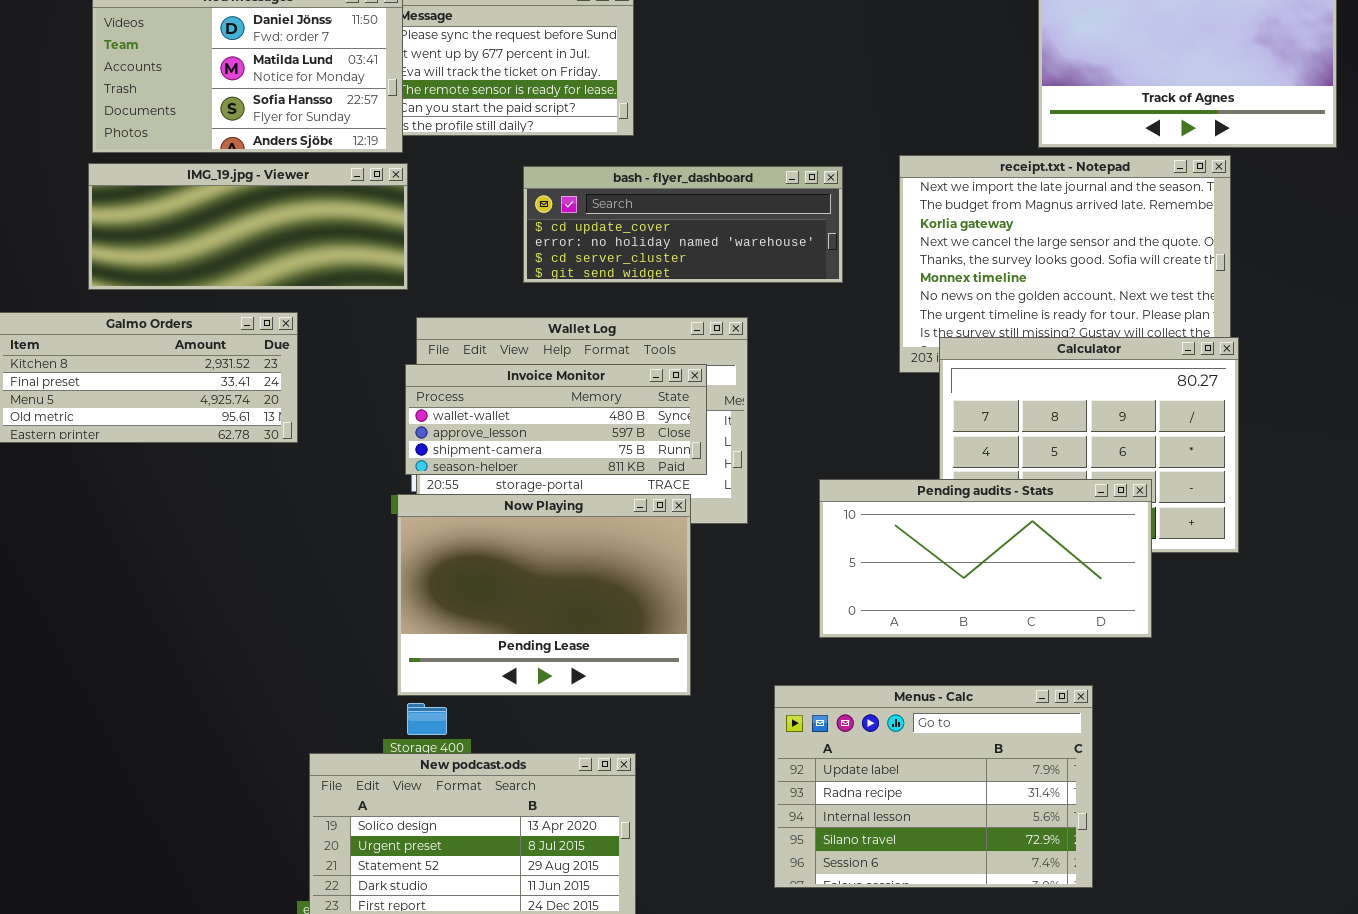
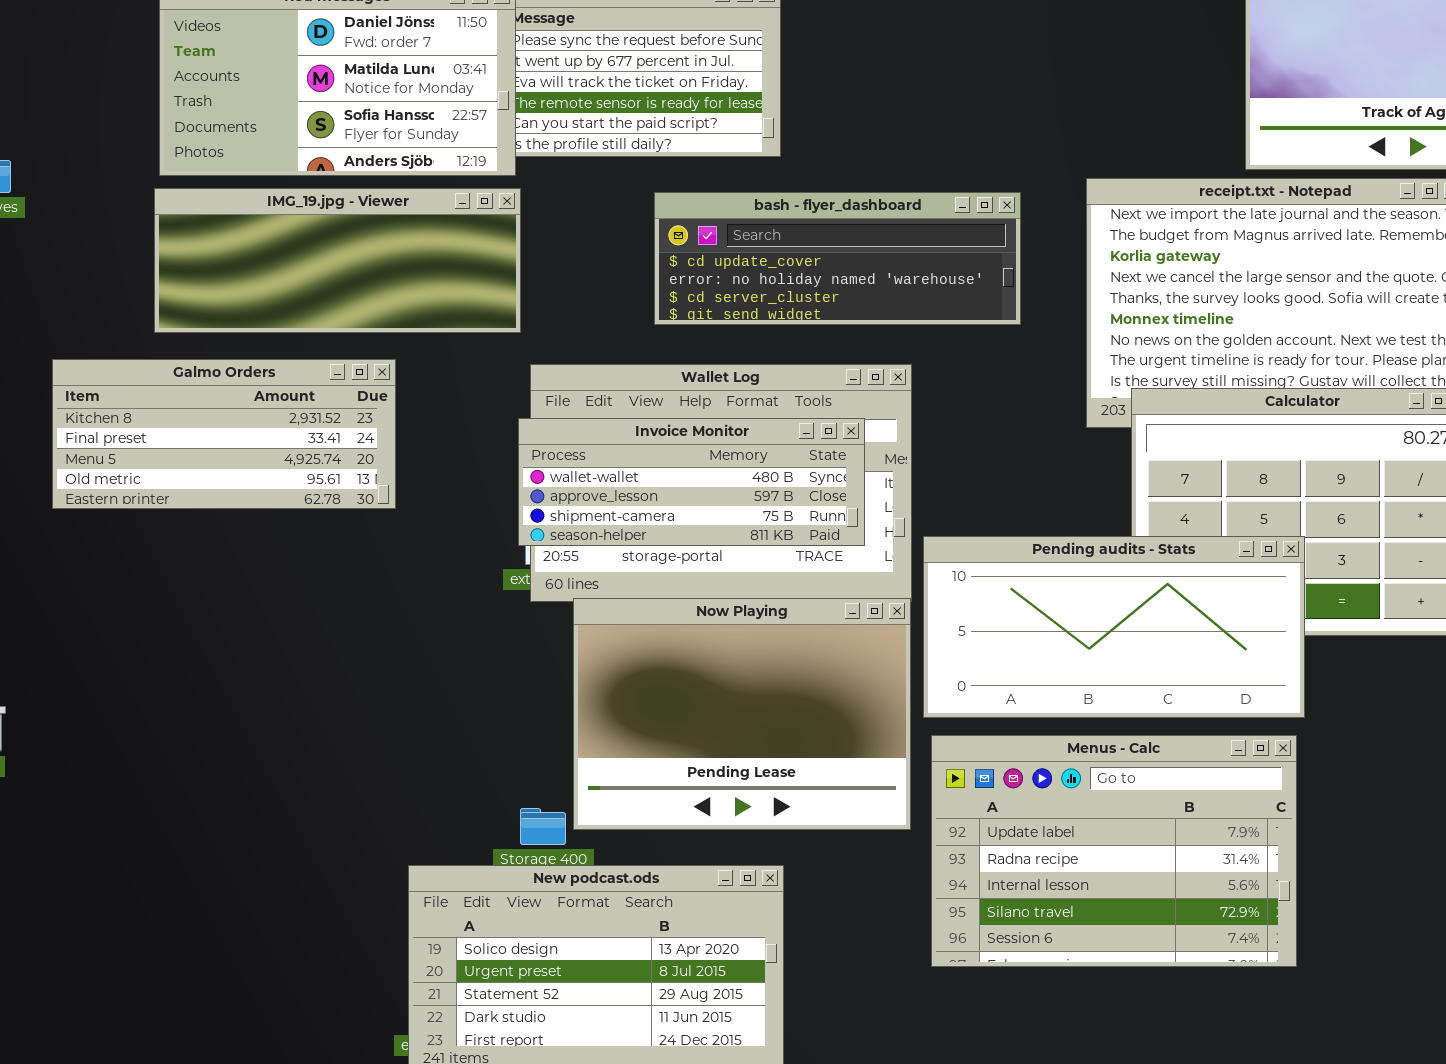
Pending audits - Stats: [819,479,1152,638] -> [923,536,1305,718], moved
Now Playing: [397,494,691,696] -> [573,598,911,830], moved
Menus - Calc: [774,685,1093,888] -> [931,735,1297,967], moved

